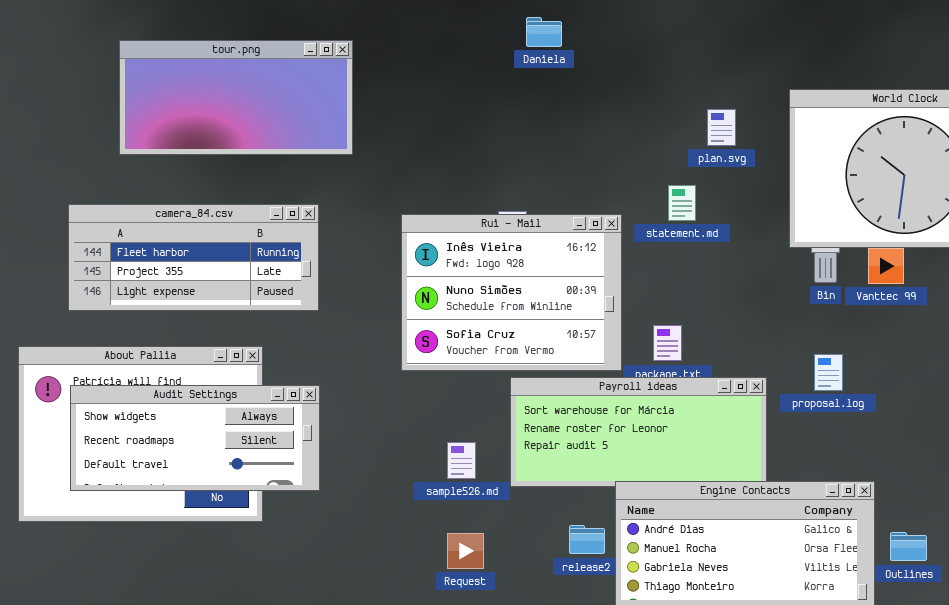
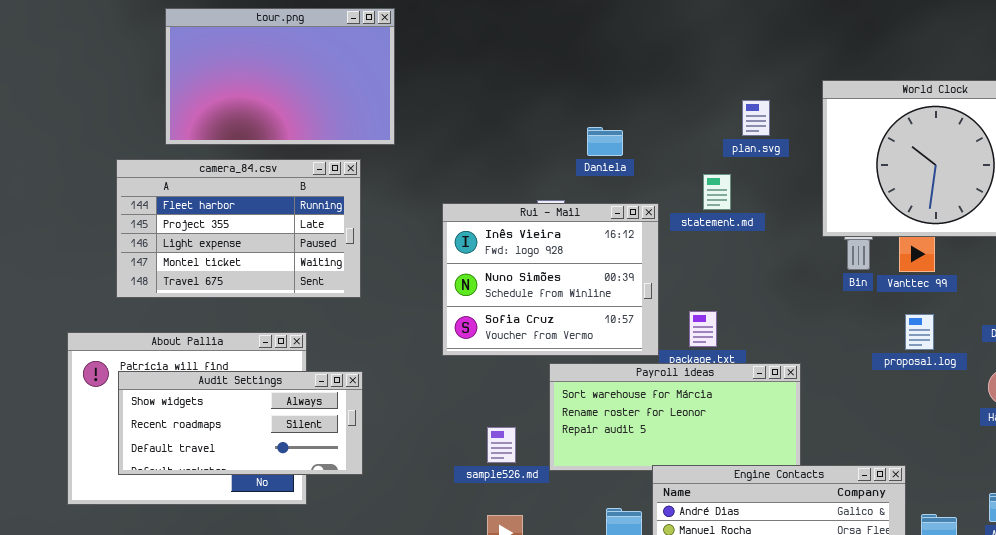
Daniela: [526,17,562,47] -> [587,127,623,156], moved
tour.png: [119,40,353,155] -> [165,8,395,145], resized
camera_84.csv: [68,204,319,311] -> [116,159,361,298], resized
proposal.log: [814,354,843,391] -> [905,314,934,350], moved

